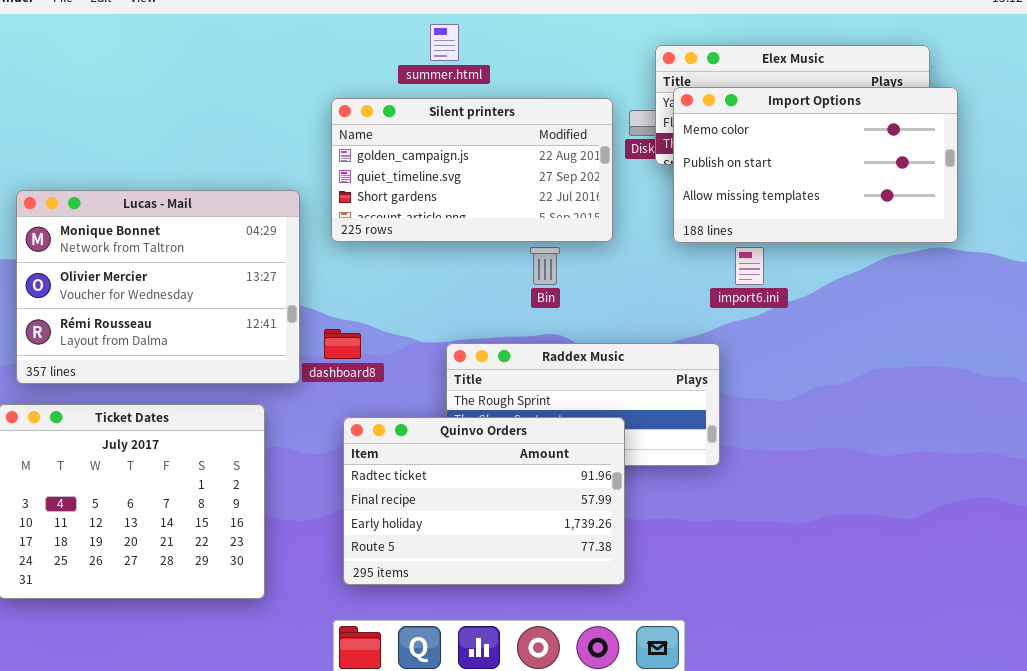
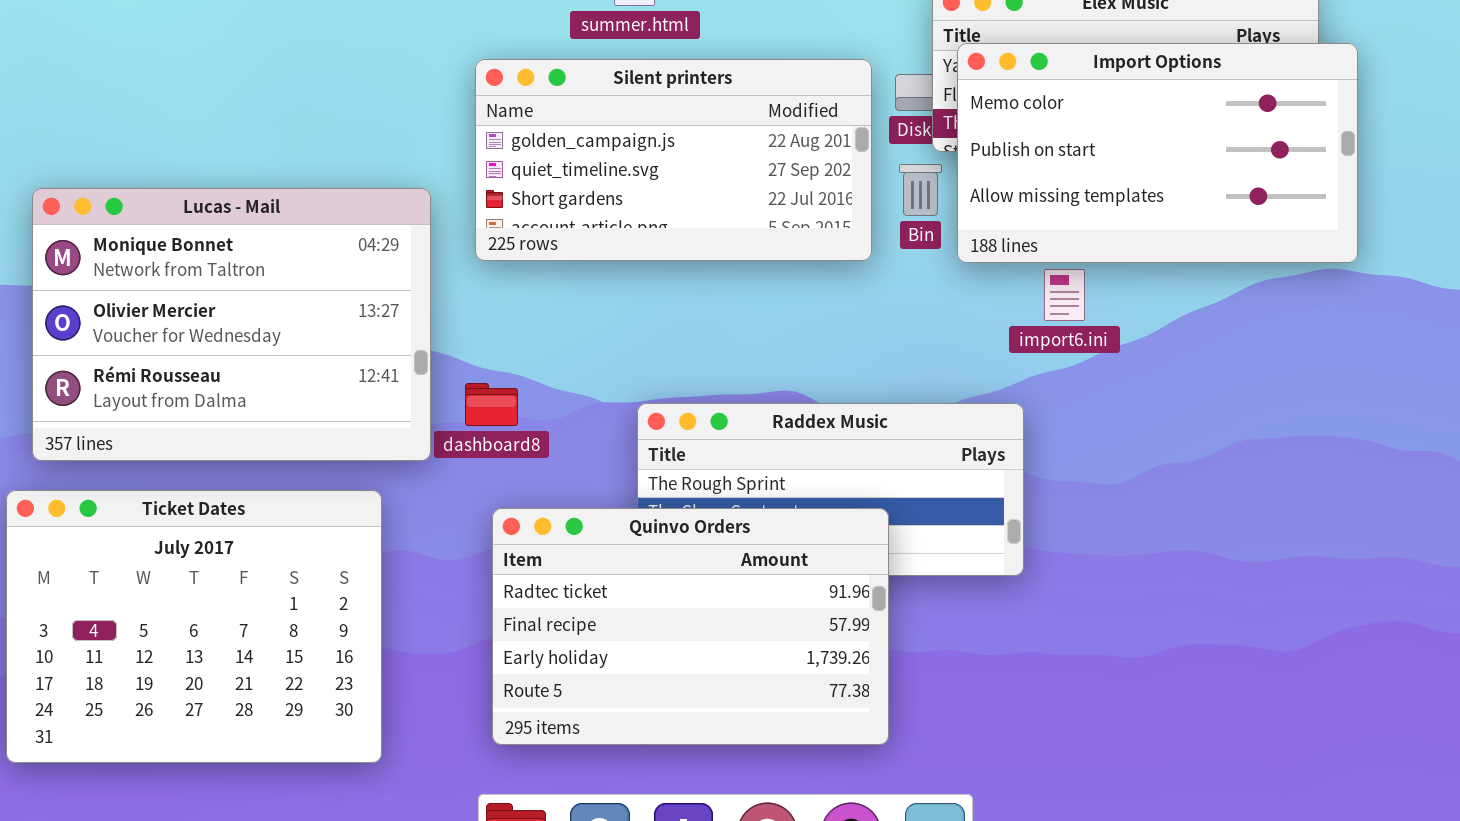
Bin: [530,247,560,285] -> [899,164,942,216], moved

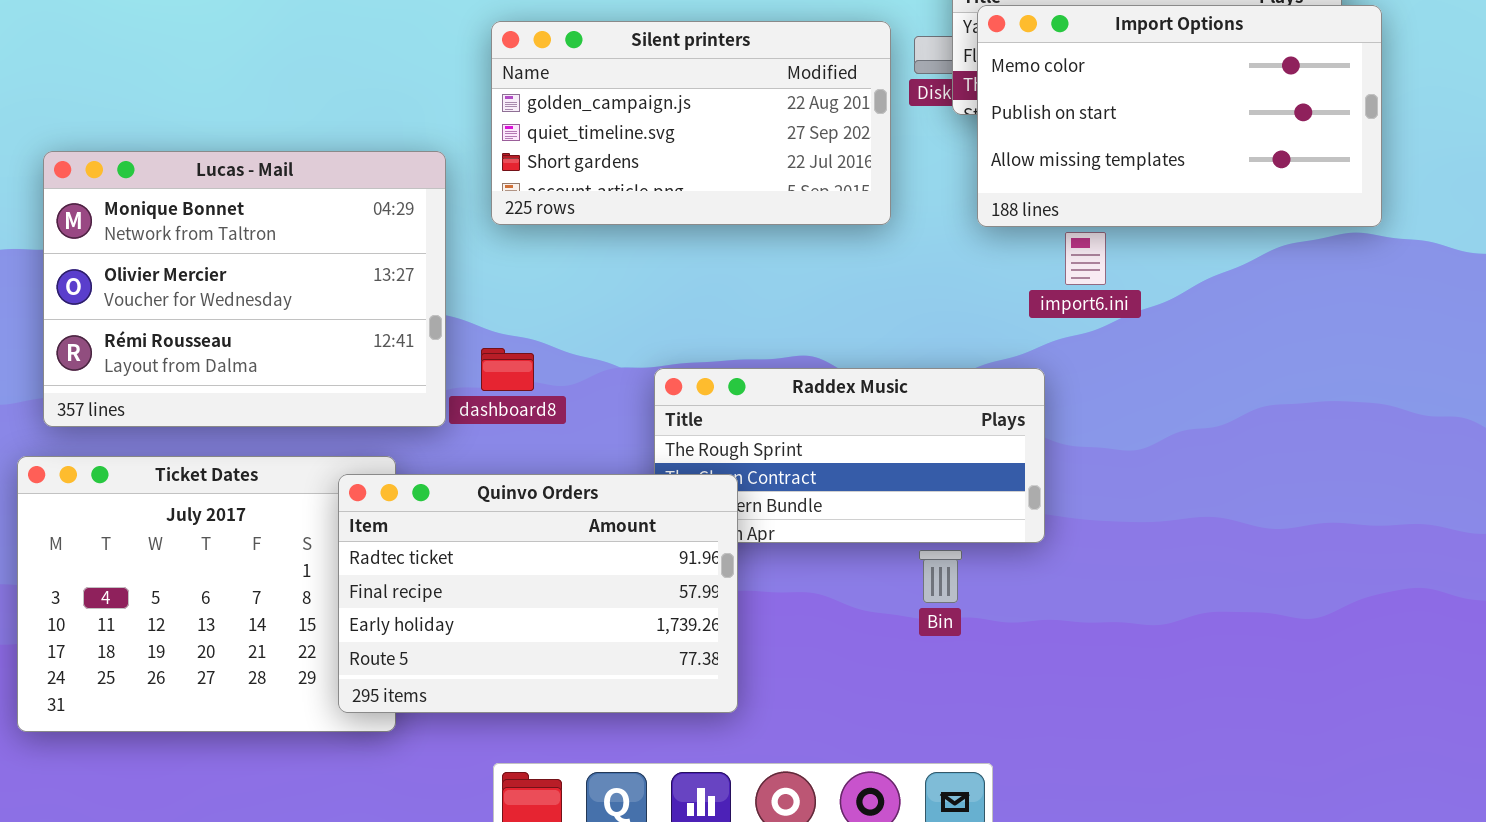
Bin: [899,164,942,216] -> [919,550,962,603], moved
Quinvo Orders: [492,508,889,745] -> [338,474,738,713], moved

